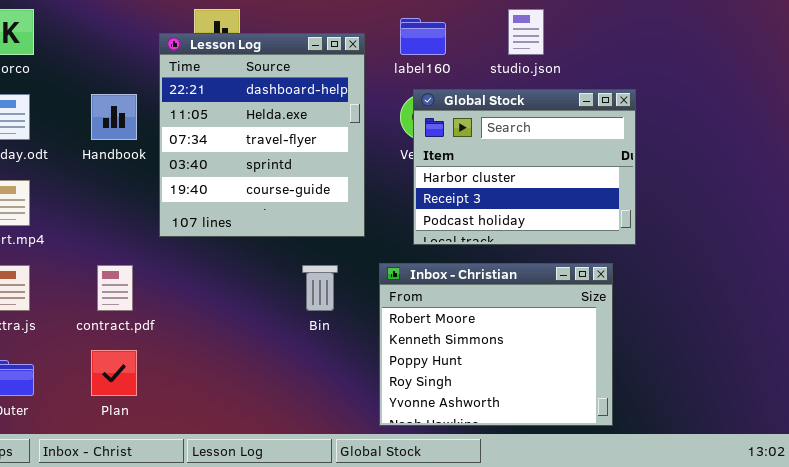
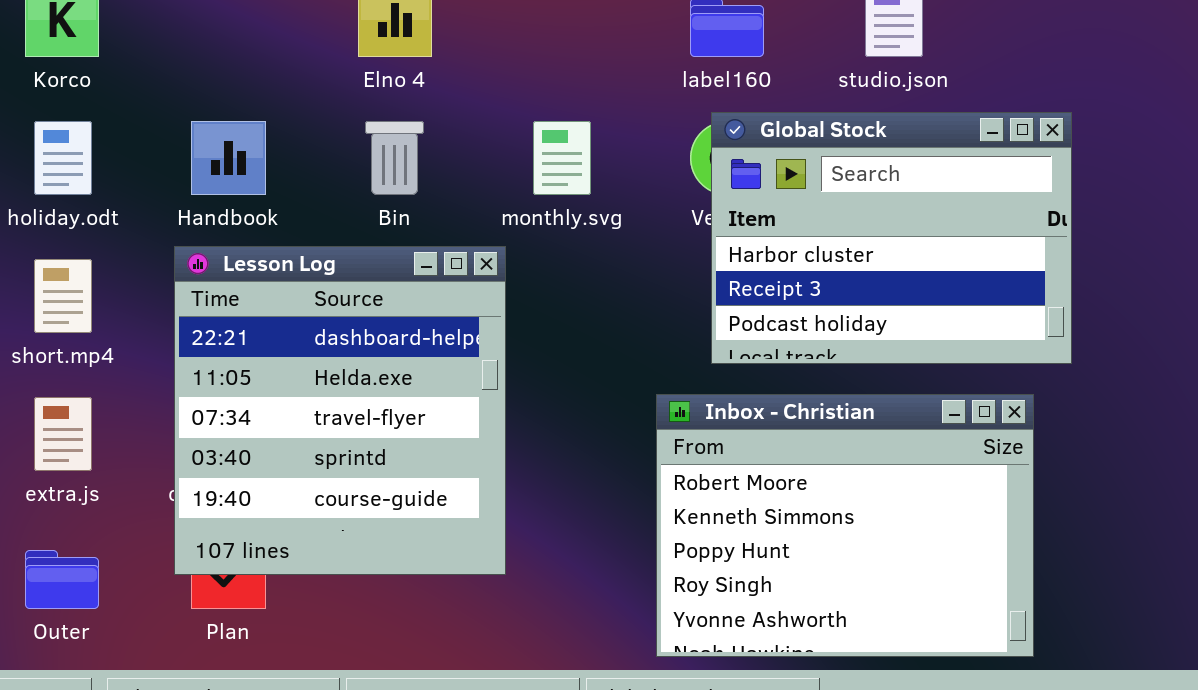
Lesson Log: [159,33,365,237] -> [174,246,506,575], moved
Bin: [302,265,338,311] -> [365,121,424,195], moved

